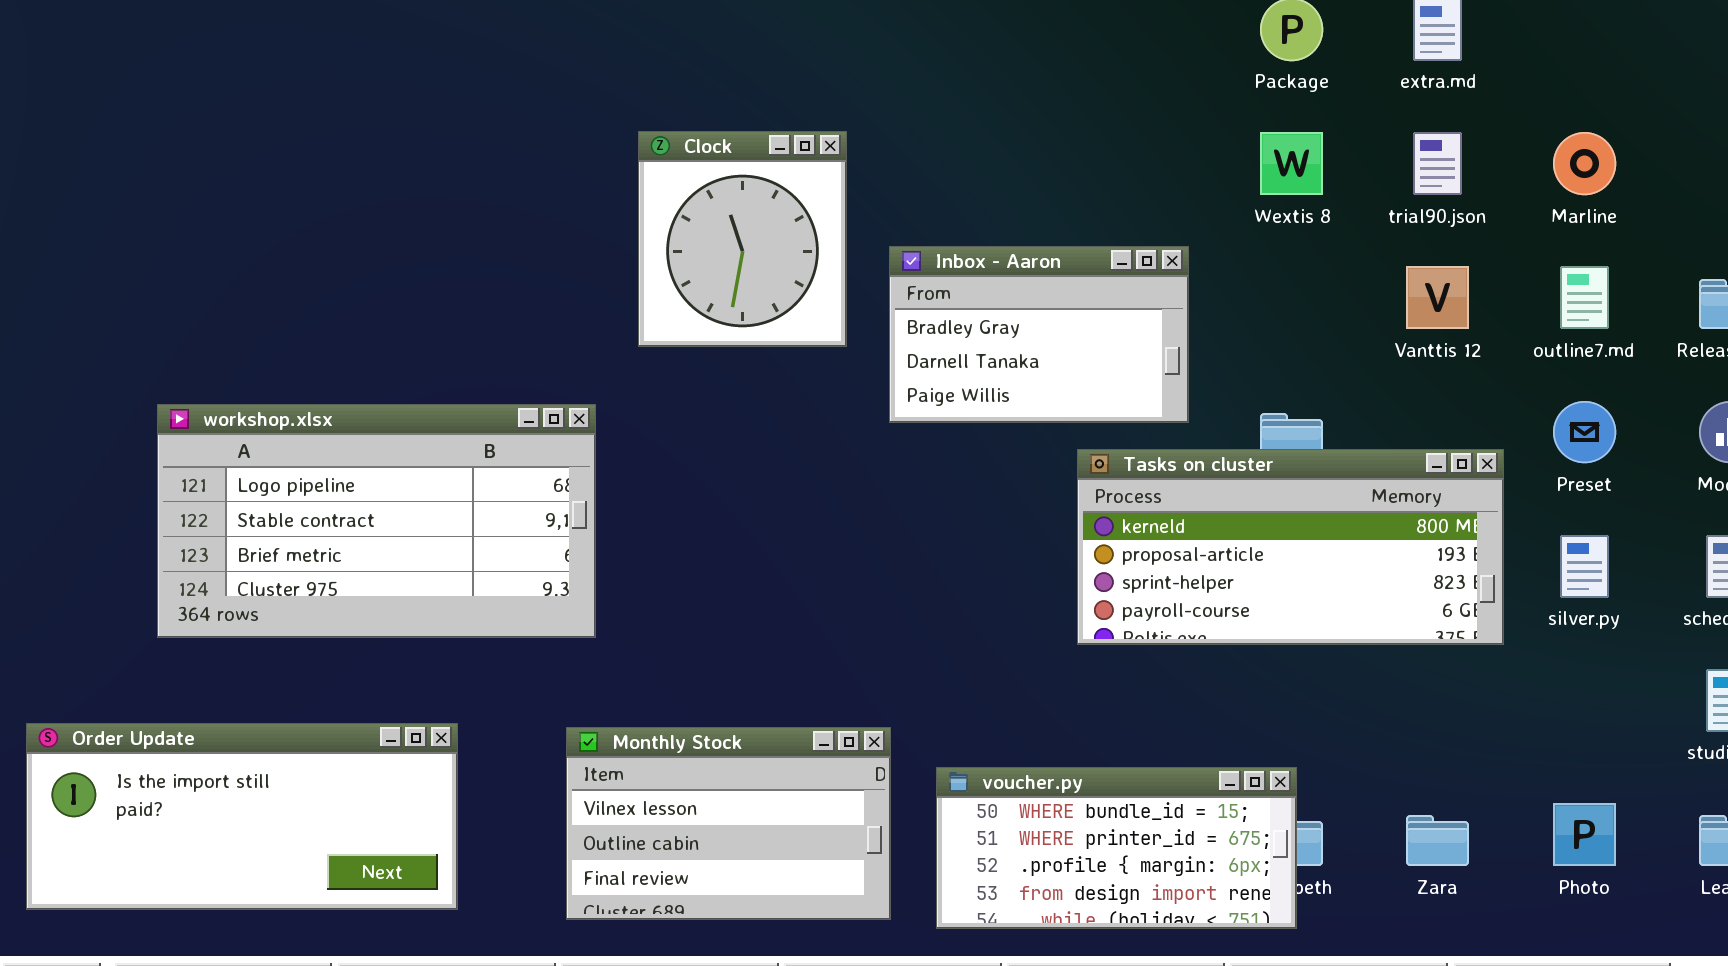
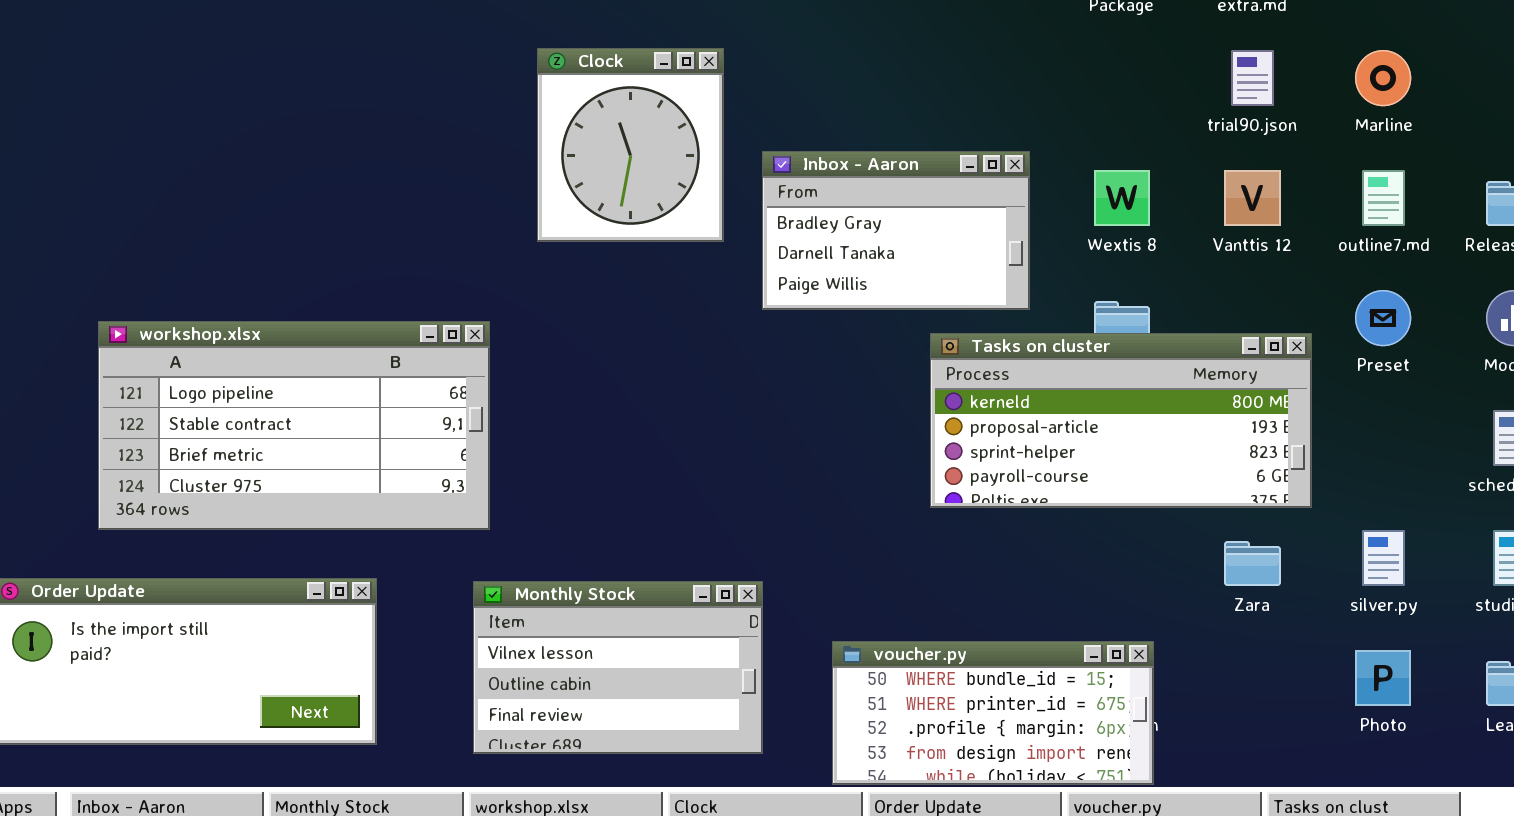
Wextis 8: [1260,132,1323,195] -> [1094,170,1150,226], moved
workshop.xlsx: [157,404,596,638] -> [98,321,490,530], moved
silver.py: [1560,535,1609,598] -> [1362,530,1405,586], moved
voucher.py: [936,767,1297,929] -> [832,641,1154,785], moved
Zara: [1406,815,1469,866] -> [1224,541,1281,586], moved

